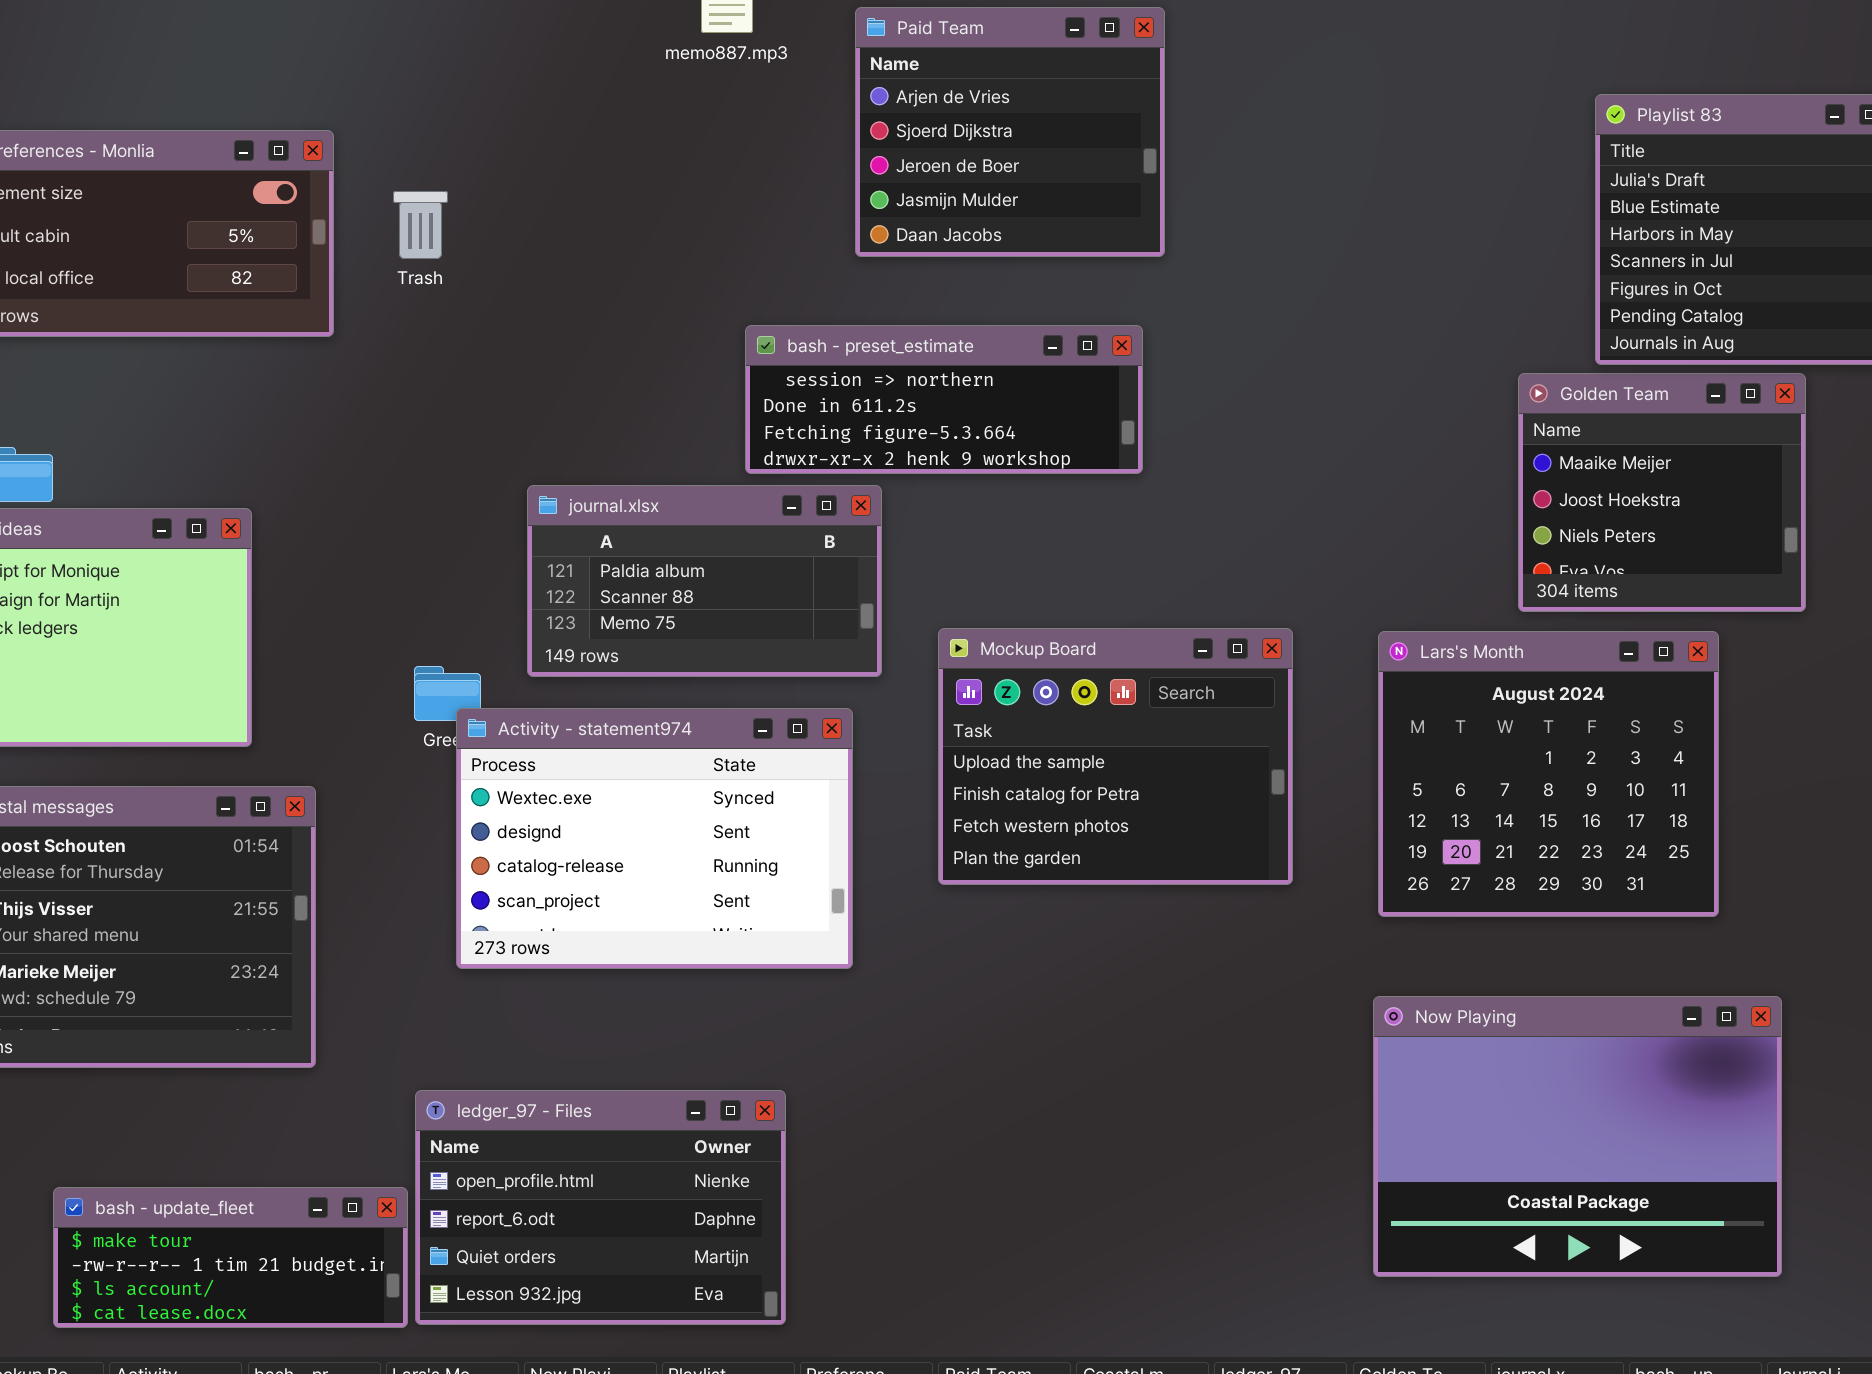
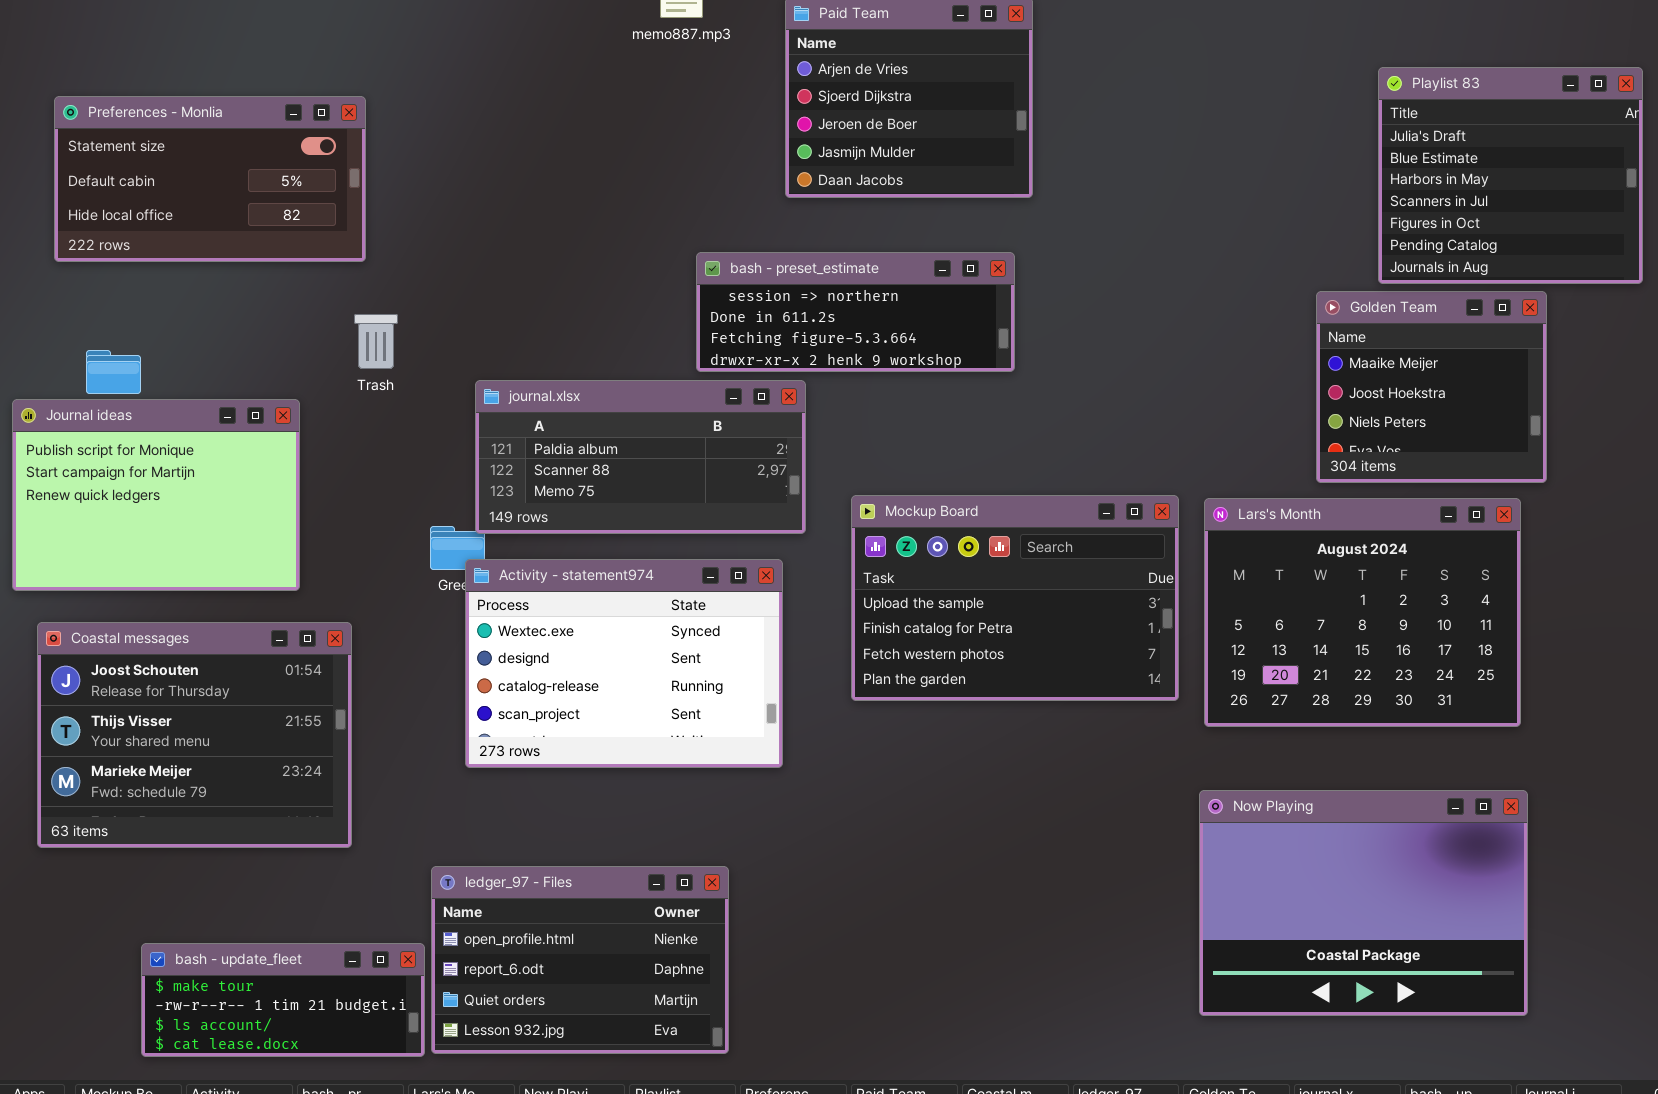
Trash: [393,191,448,259] -> [354,314,398,369], moved
journal.xlsx: [527,485,882,677] -> [475,380,806,534], resized
Mockup Board: [938,628,1293,885] -> [851,495,1179,701], resized
Lars's Month: [1378,631,1719,917] -> [1204,498,1521,727], resized

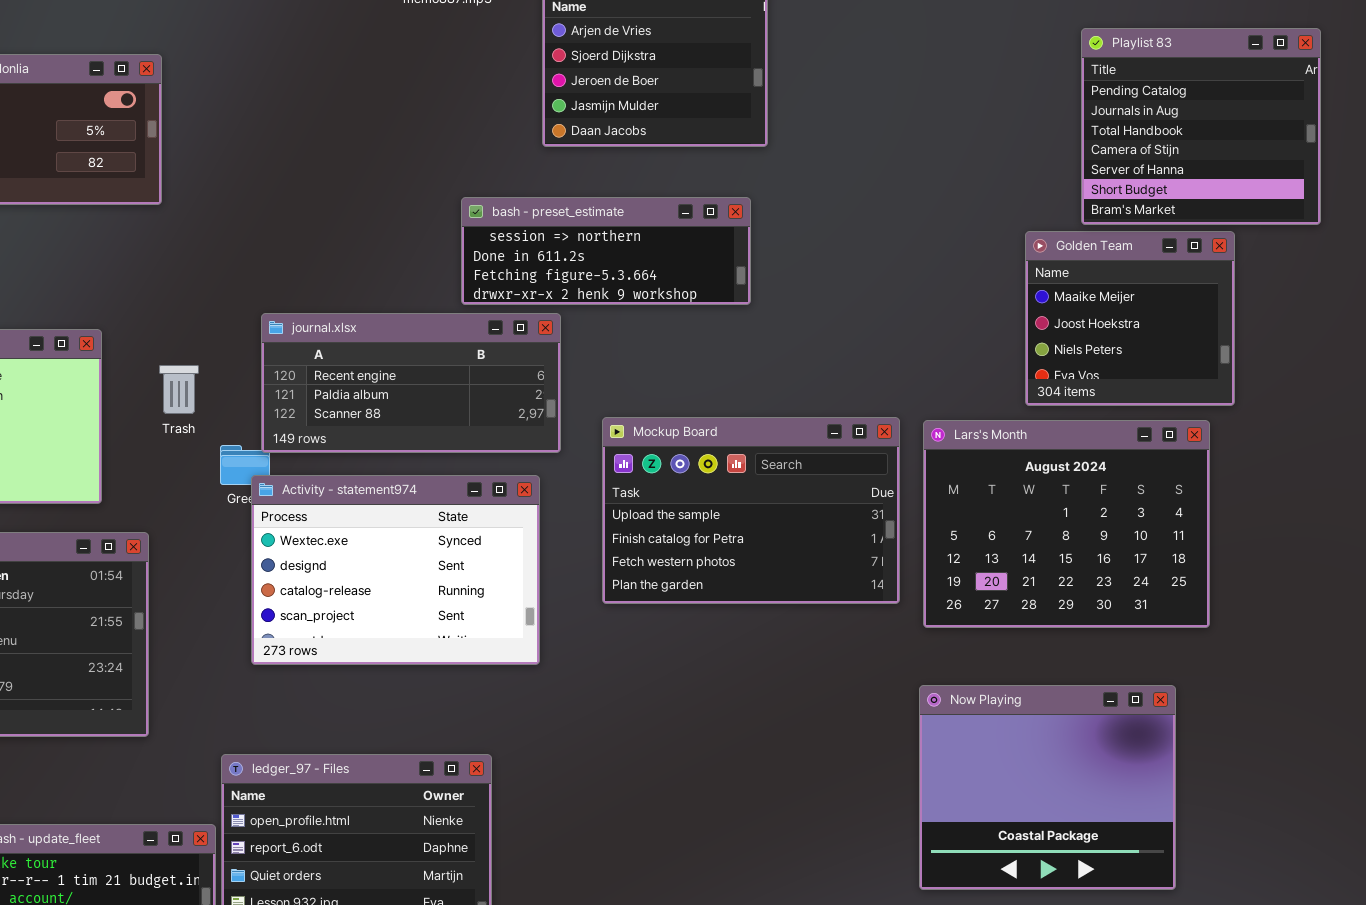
Playlist 83: [1378,67,1643,284] -> [1081,28,1321,225], scrolled down 5 rows
Trash: [354,314,398,369] -> [159,365,199,414], moved
journal.xlsx: [475,380,806,534] -> [261,313,561,453], scrolled up 1 row
Now Playing: [1199,790,1528,1016] -> [919,685,1176,890], resized

